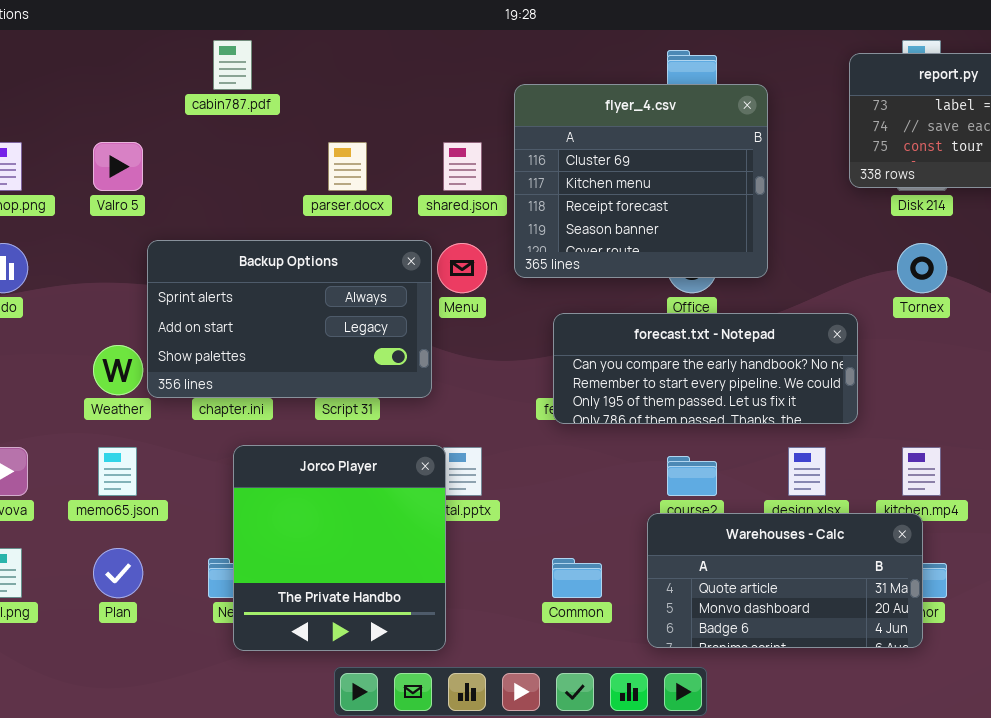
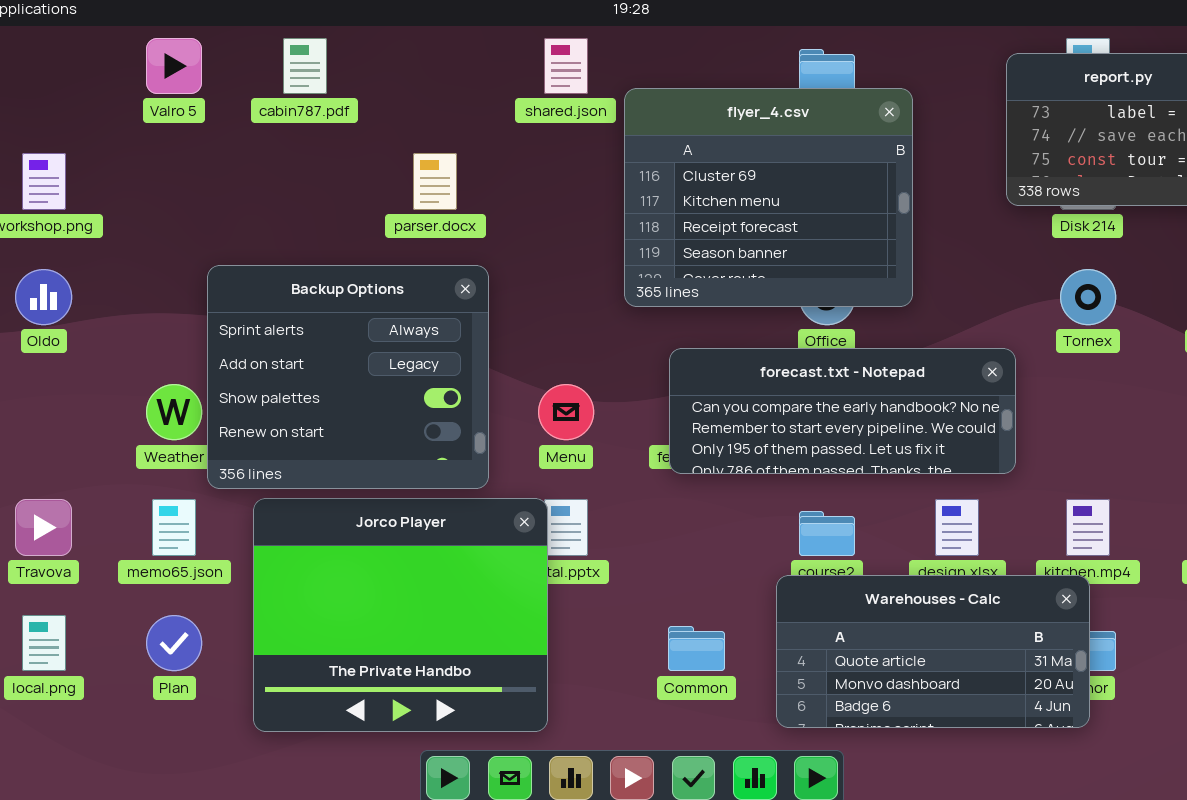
Valro 5: [93,142,143,191] -> [146,38,202,94], moved
shared.json: [443,142,482,191] -> [544,38,588,94], moved
Backup Options: [147,240,432,398] -> [207,265,489,489], resized
Menu: [437,243,487,293] -> [538,384,594,440], moved
Jorco Player: [233,445,446,651] -> [253,498,548,732], resized

